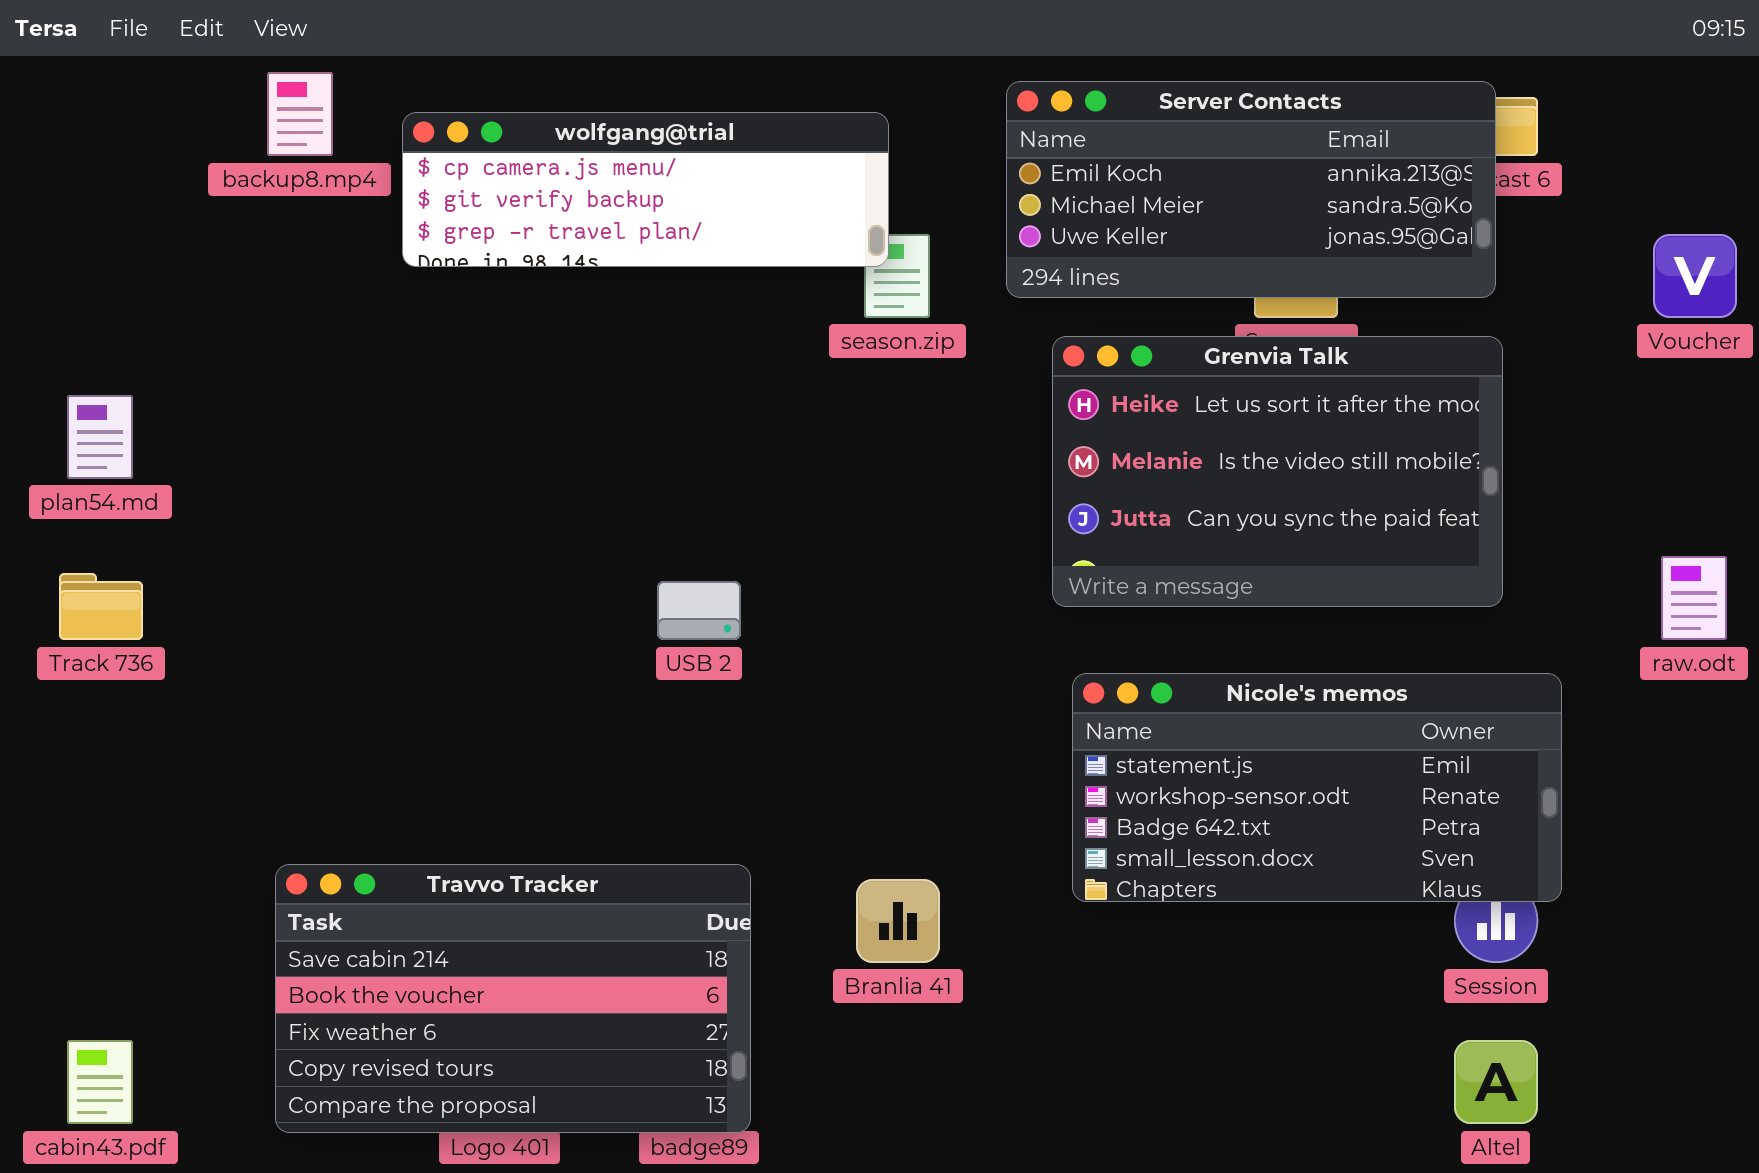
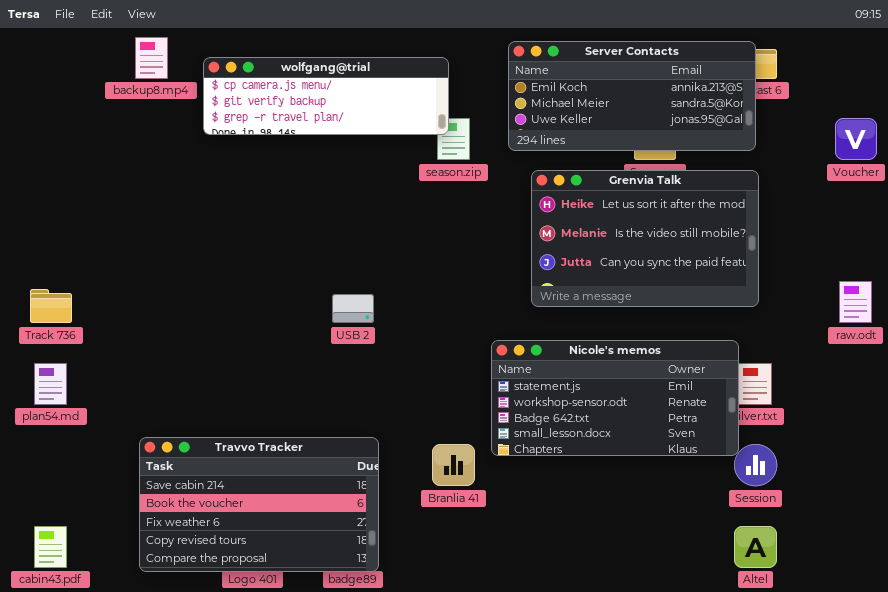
plan54.md: [67,395,133,479] -> [34,363,67,405], moved
Nicole's memos: [1072,673,1562,902] -> [491,340,739,456], moved

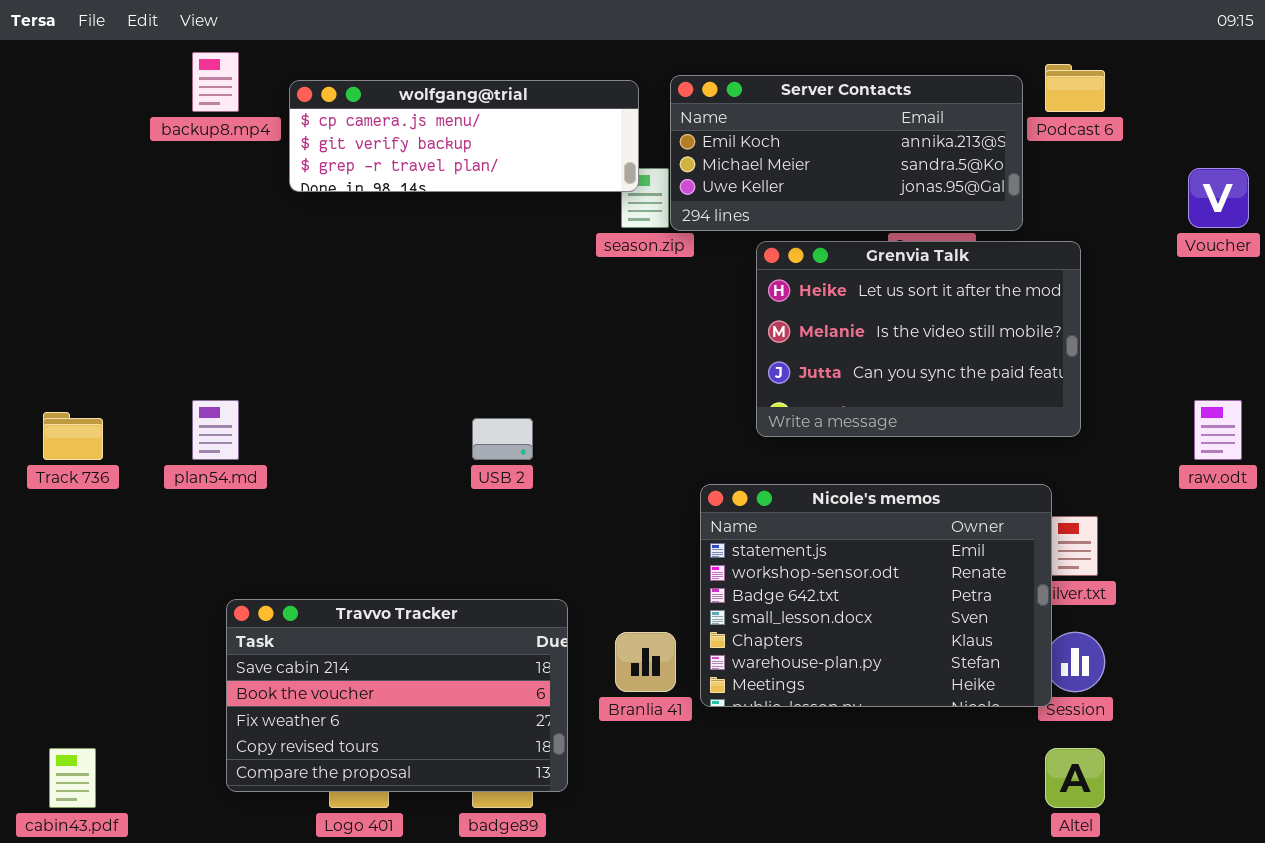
Server Contacts: [508,41,756,151] -> [670,75,1023,231], moved
Nicole's memos: [491,340,739,456] -> [700,484,1052,707], resized
plan54.md: [34,363,67,405] -> [192,400,239,460], moved
Travvo Tracker: [139,437,379,572] -> [226,599,568,792], moved

